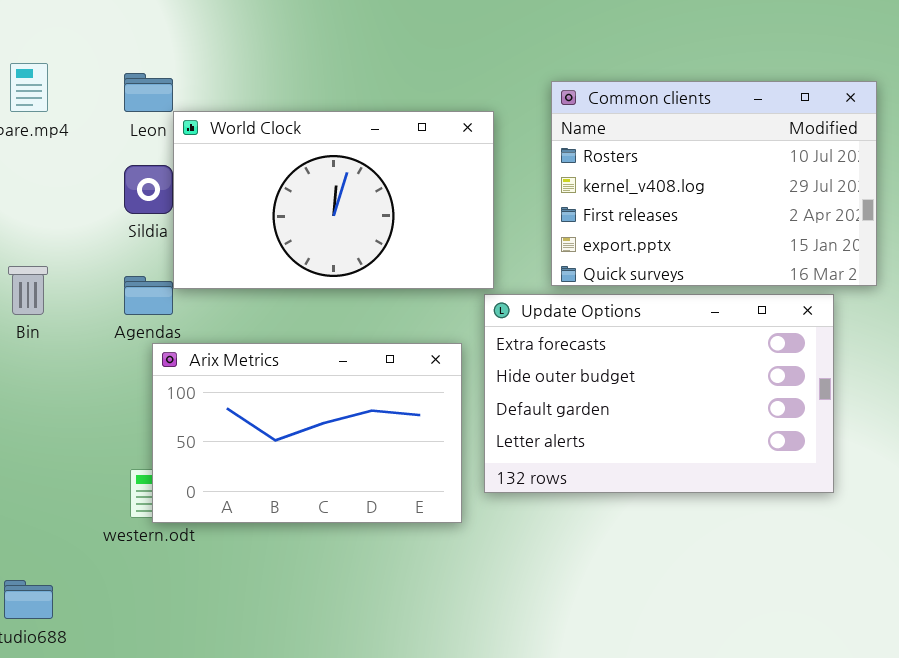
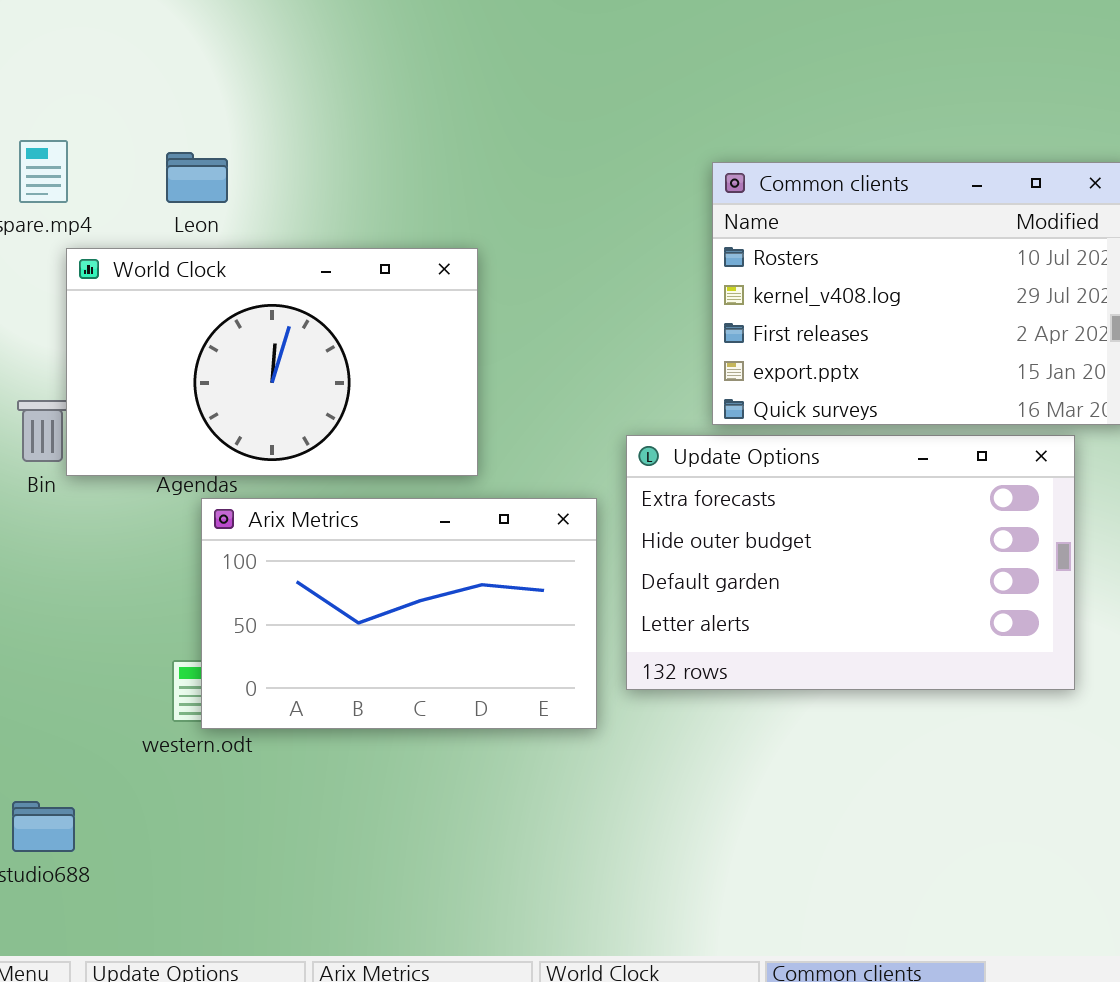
World Clock: [173,111,494,289] -> [66,248,478,476], moved

